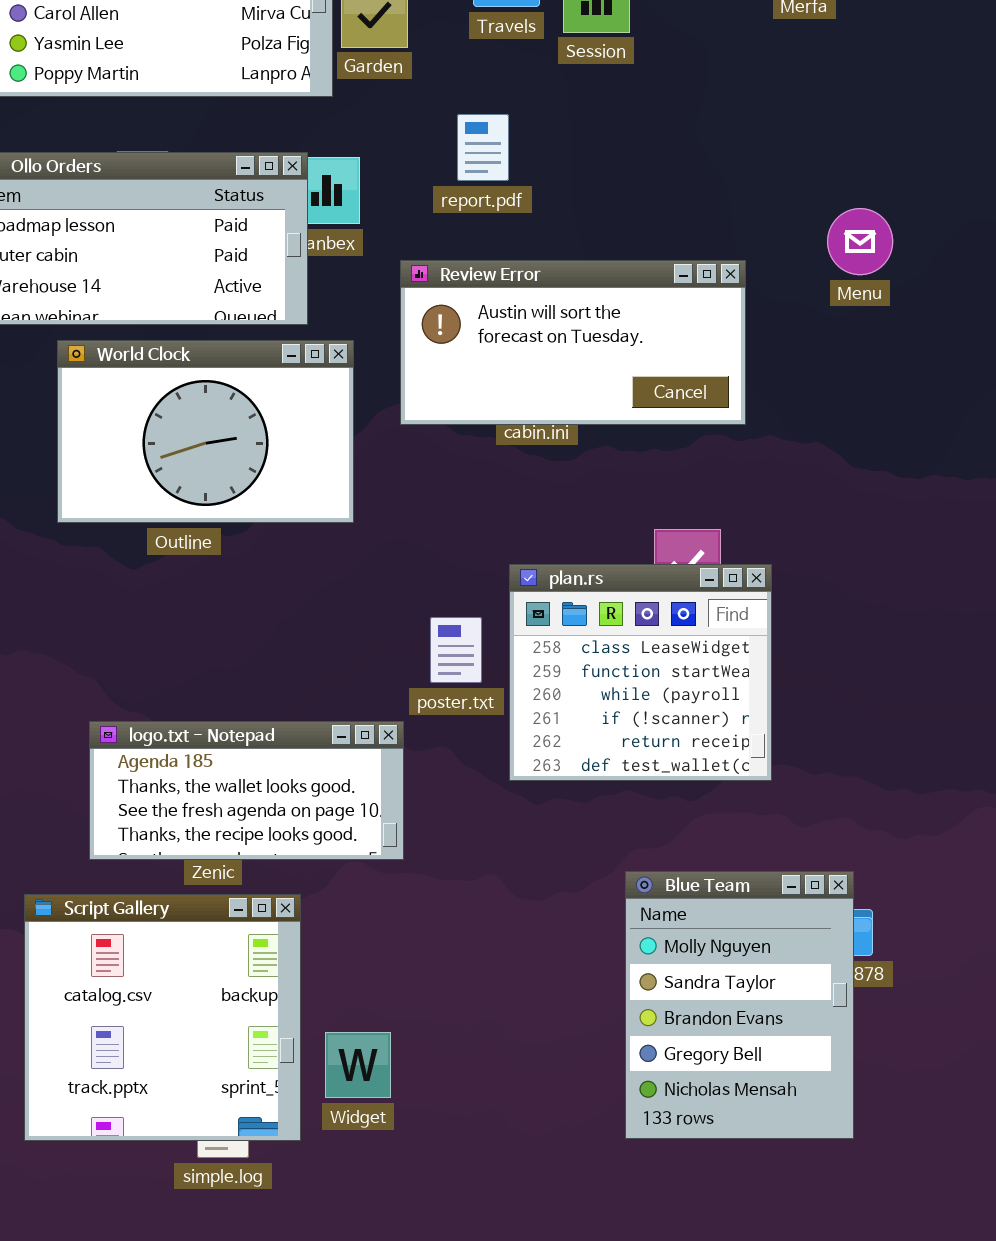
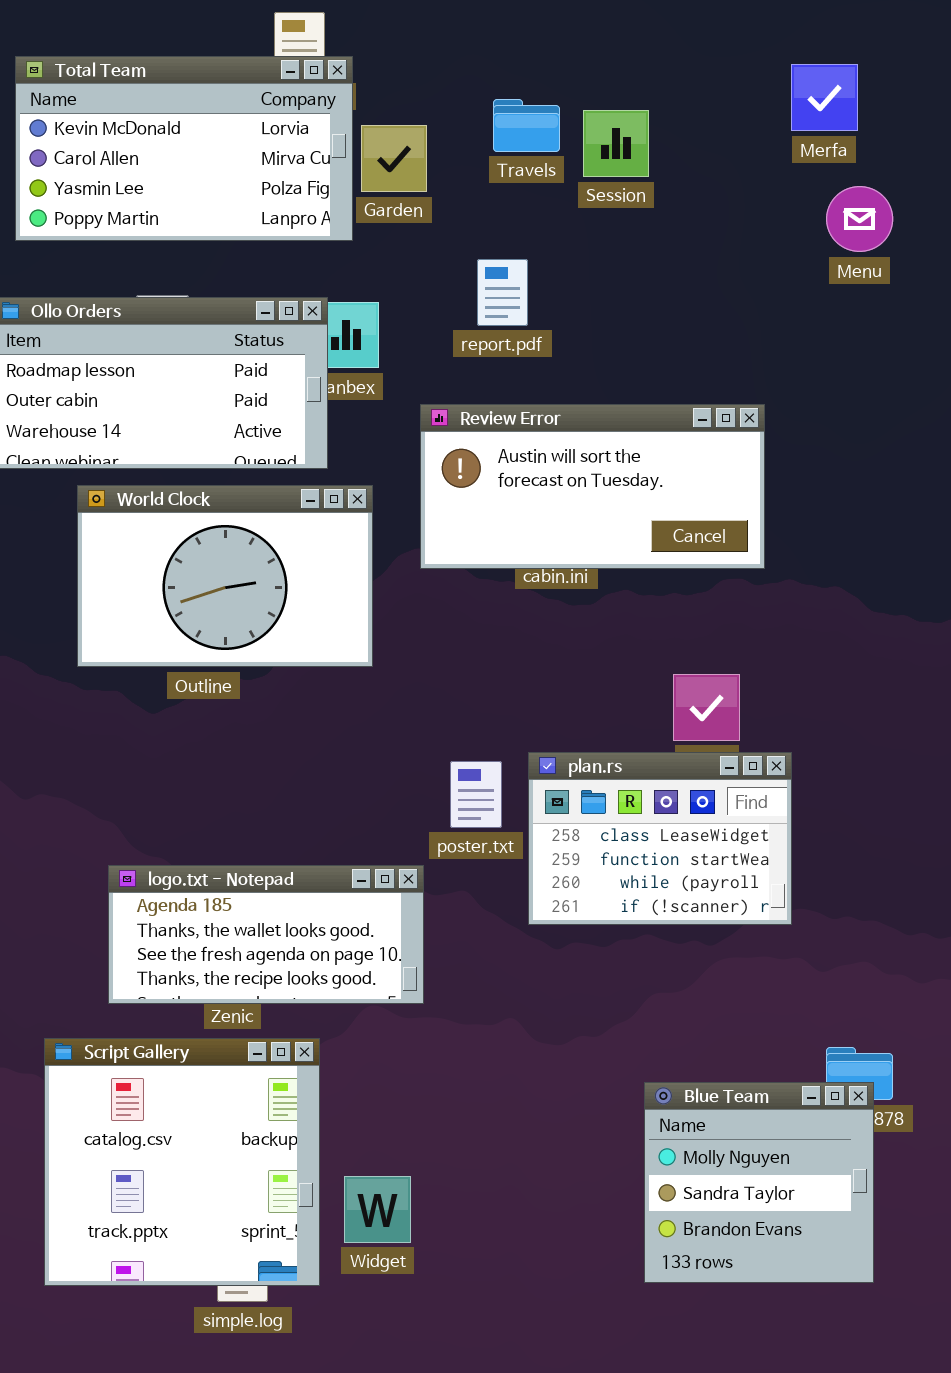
Menu: [827,208,893,275] -> [826,186,893,252], moved
plan.rs: [509,564,772,781] -> [528,752,792,925], resized
Blue Team: [625,871,854,1139] -> [644,1082,874,1283], resized

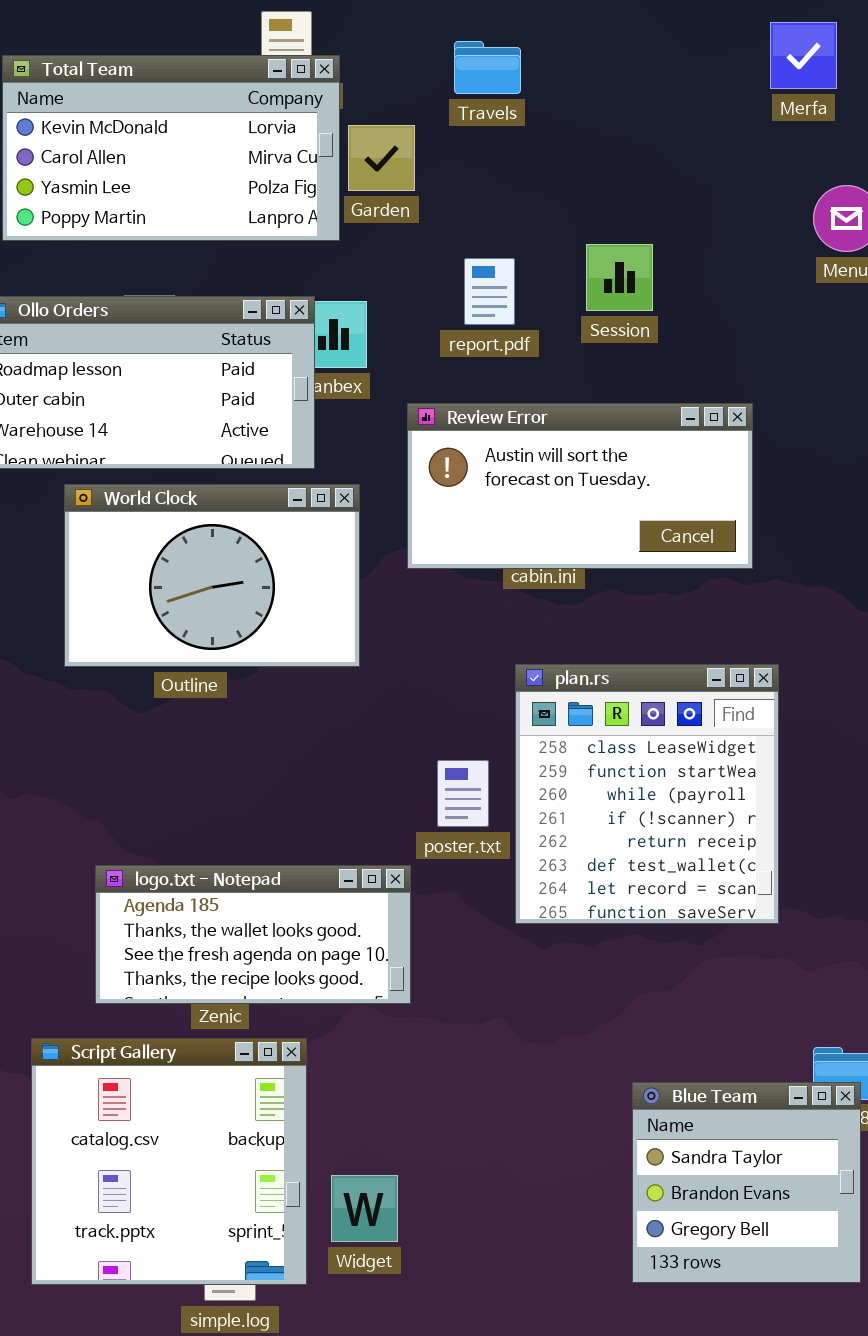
Merfa: [791,64,858,131] -> [770,22,837,89], moved
Travels: [493,99,560,152] -> [454,41,521,94], moved
Session: [583,110,649,177] -> [586,244,653,311], moved
plan.rs: [528,752,792,925] -> [515,664,779,924], resized
Blue Team: [644,1082,874,1283] -> [632,1082,861,1283], scrolled down 1 row

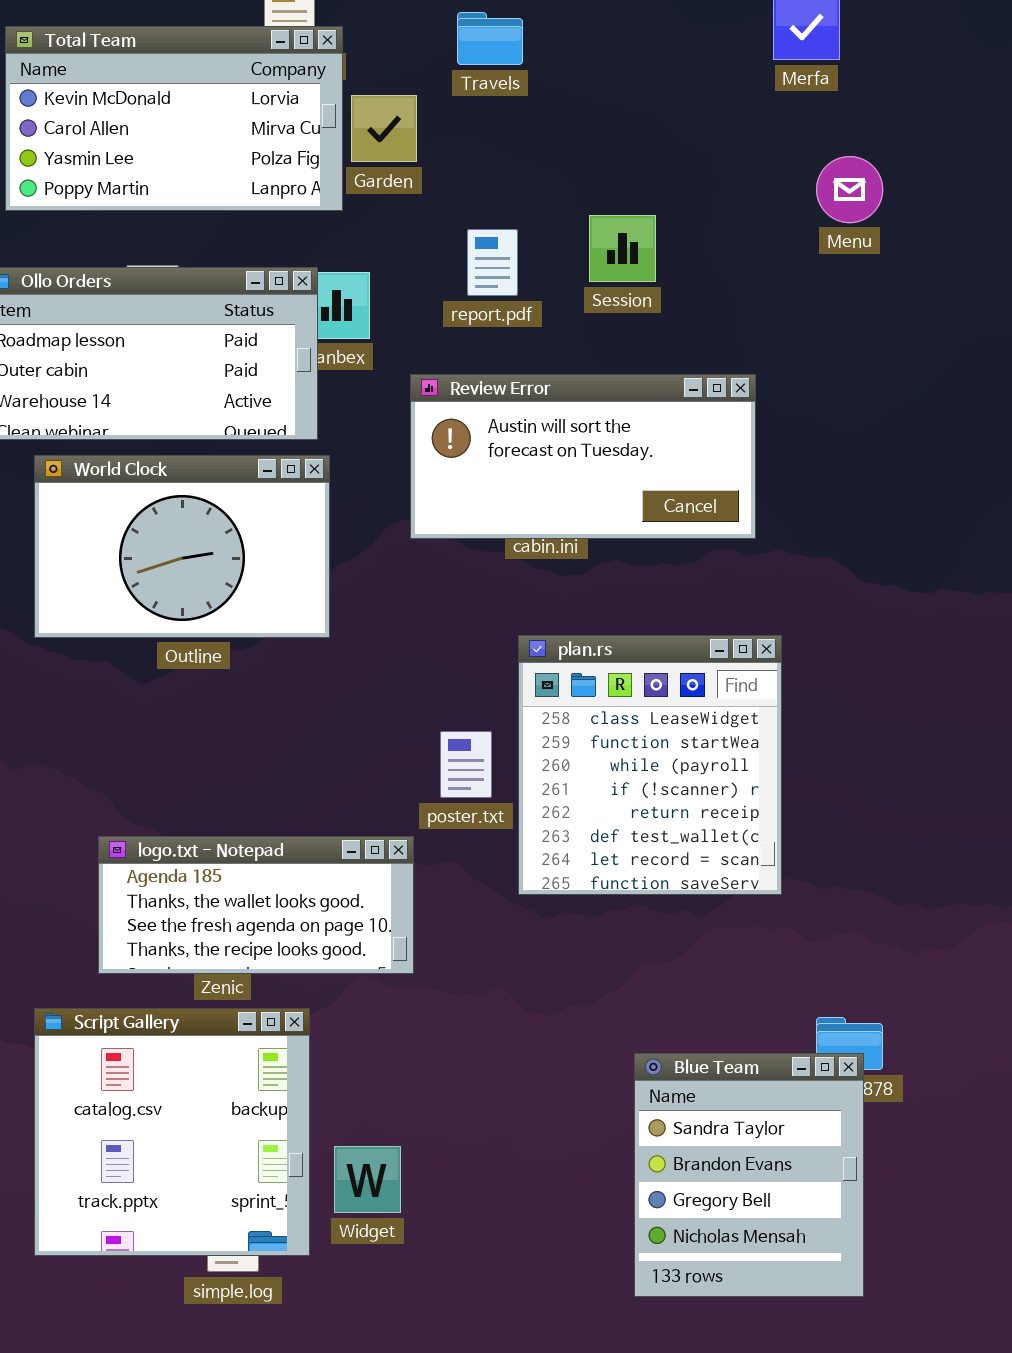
World Clock: [64,484,360,667] -> [34,455,330,638], moved
Blue Team: [632,1082,861,1283] -> [634,1053,864,1297], resized

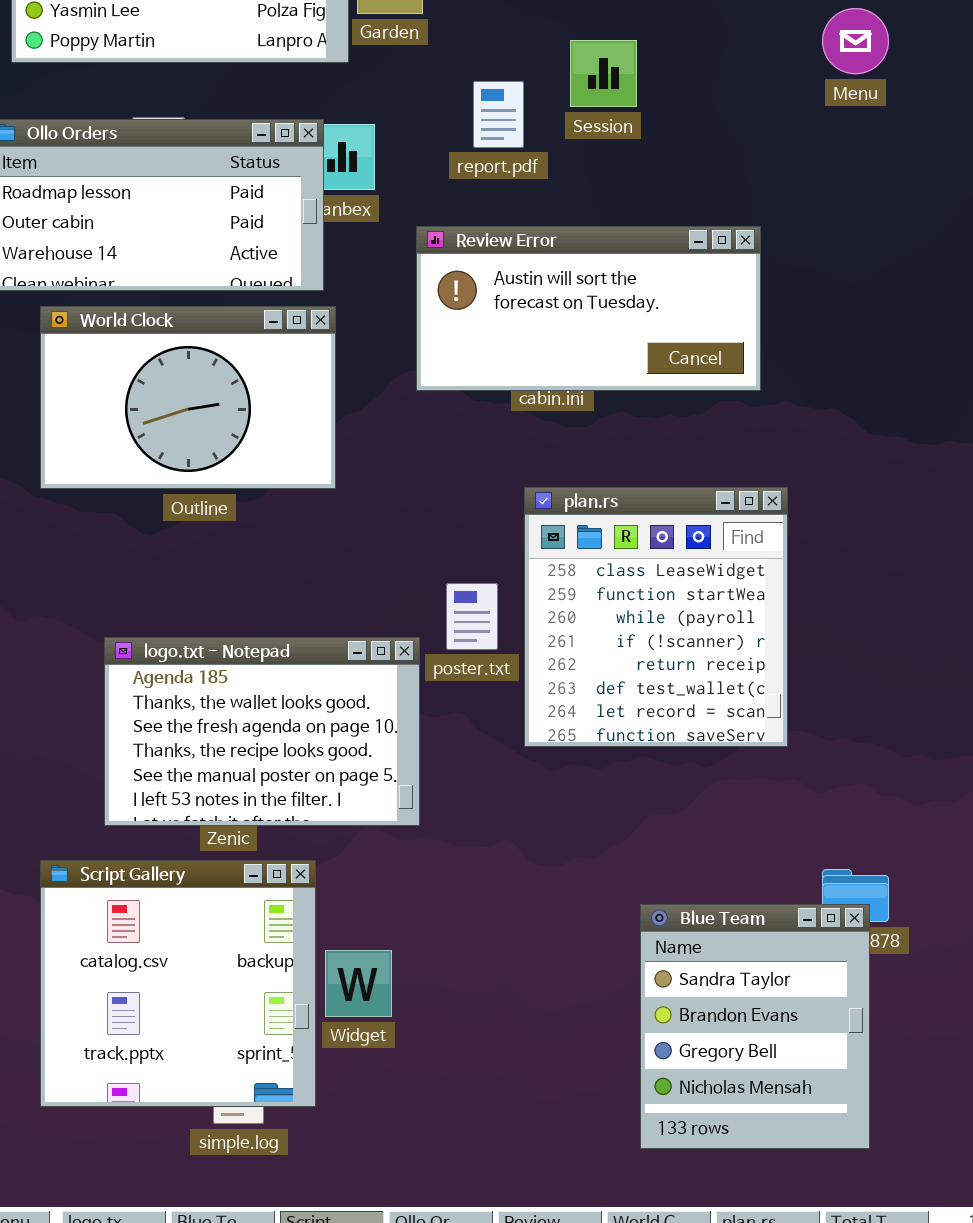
Session: [589,215,656,282] -> [570,40,637,107], moved
logo.txt - Notepad: [98,836,414,974] -> [104,637,420,826], resized
Widget: [334,1146,401,1213] -> [325,950,392,1017], moved

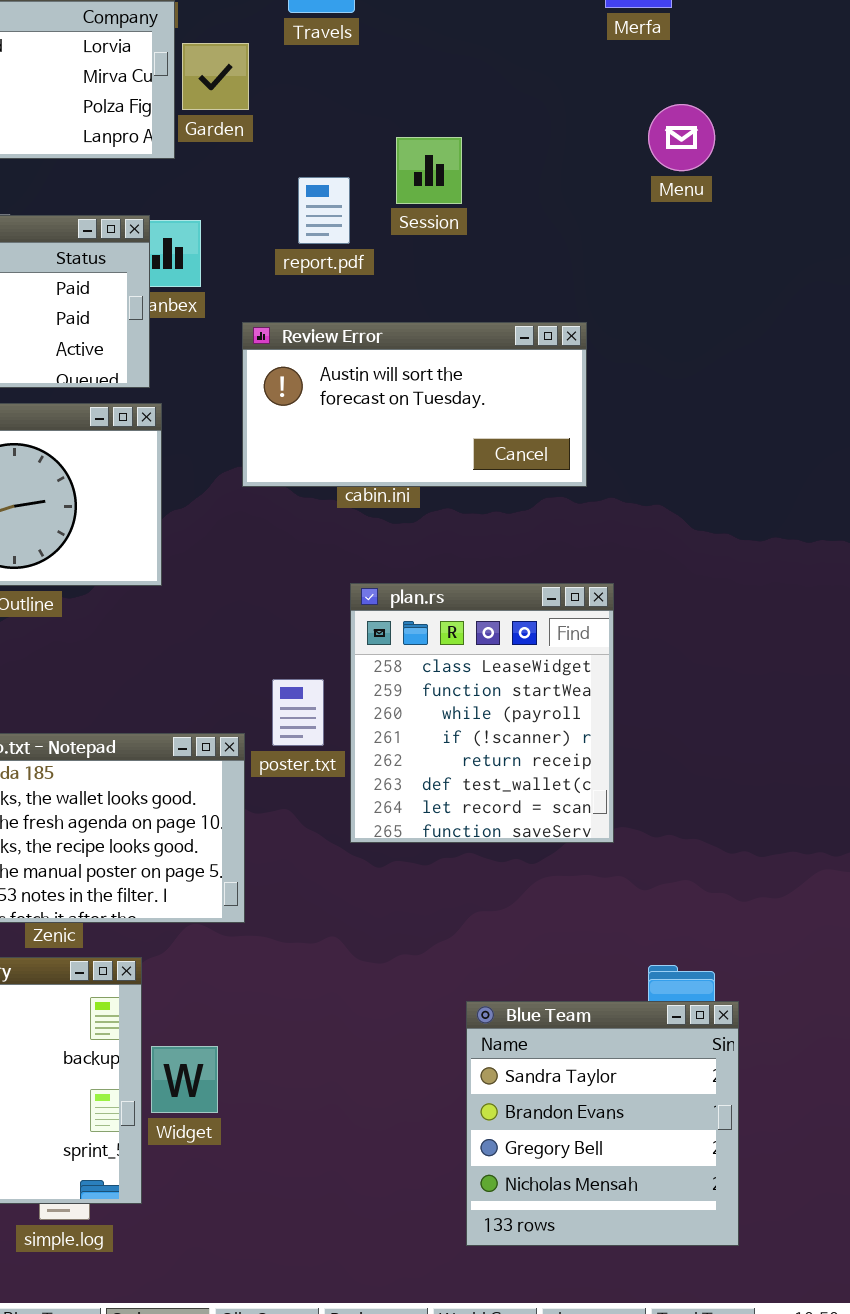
Blue Team: [640,904,870,1149] -> [466,1001,739,1246], resized

